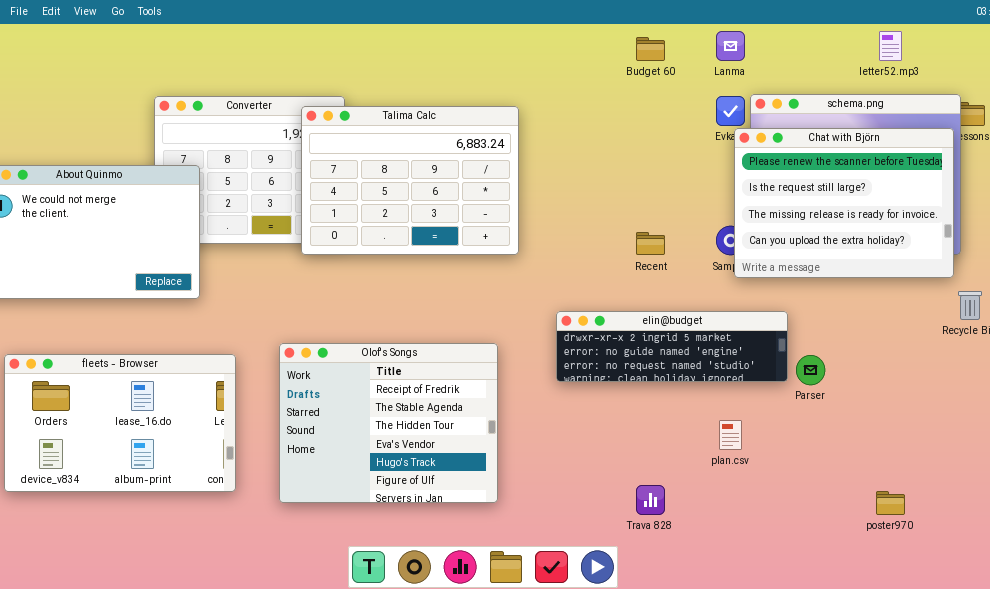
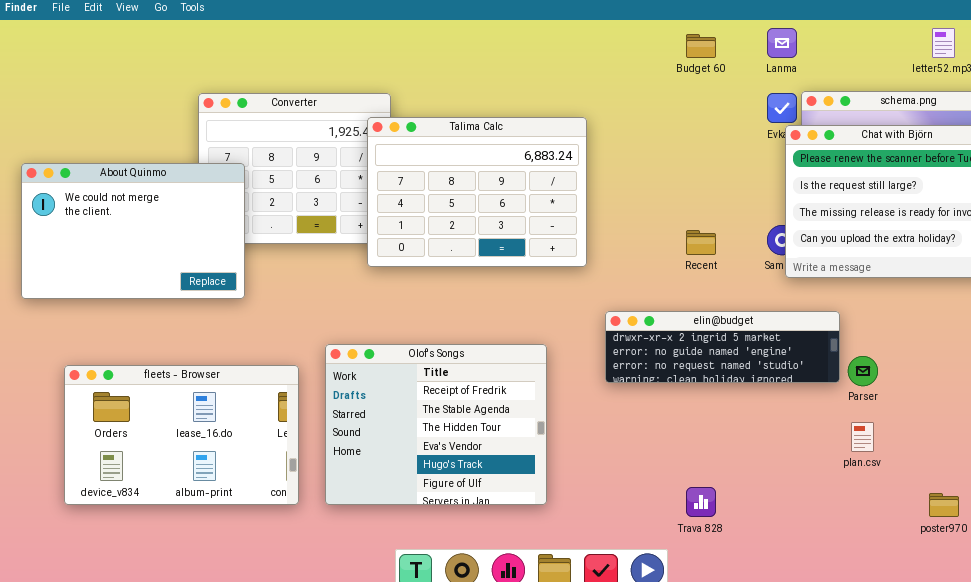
Talima Calc: [301,106,519,255] -> [367,117,587,267], moved
fleets - Browser: [4,354,236,492] -> [64,365,299,505], moved
plan.csv: [719,420,742,450] -> [851,422,874,452], moved

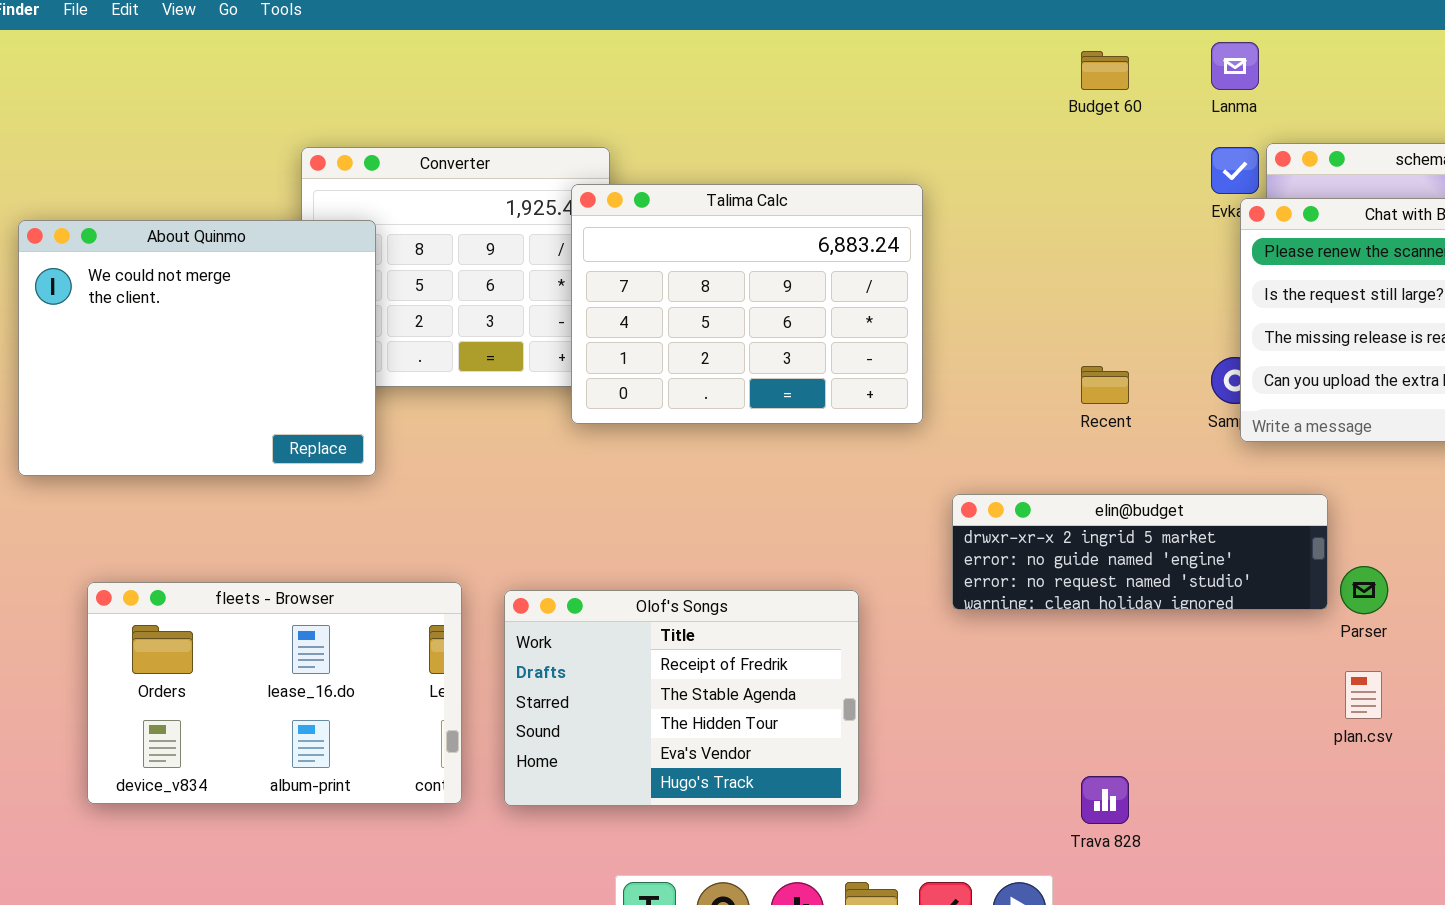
About Quinmo: [21,163,245,299] -> [18,220,376,476], resized
Olof's Songs: [325,344,547,505] -> [504,590,859,806], resized

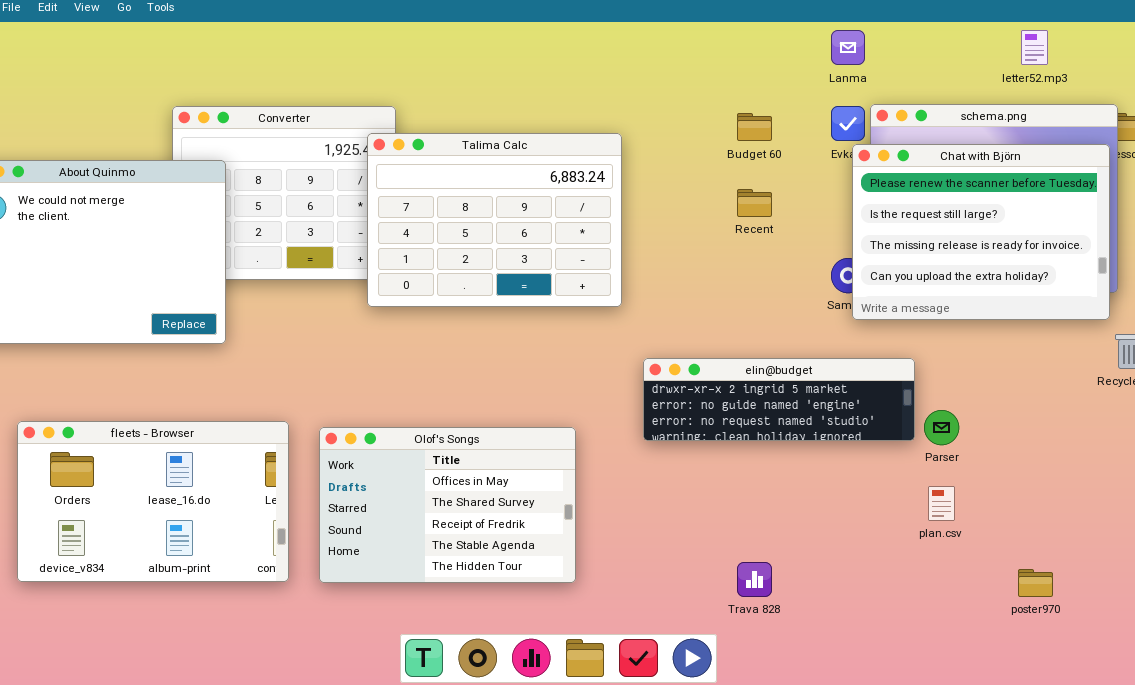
Budget 60: [1081,51,1129,90] -> [737,113,772,141], moved
Recent: [1081,366,1129,404] -> [737,189,772,217], moved
Olof's Songs: [504,590,859,806] -> [319,427,576,583], scrolled up 2 rows

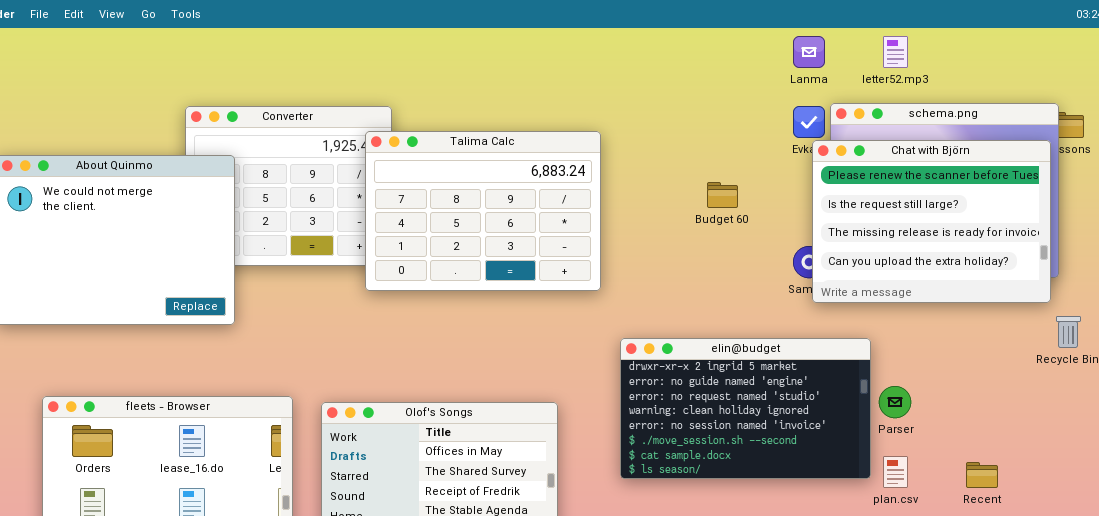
letter52.mp3: [1021,30,1048,65] -> [883,36,908,68], moved
Budget 60: [737,113,772,141] -> [707,182,738,208], moved
Recent: [737,189,772,217] -> [966,462,998,488], moved
elin@budget: [643,358,915,441] -> [620,338,871,479], resized

